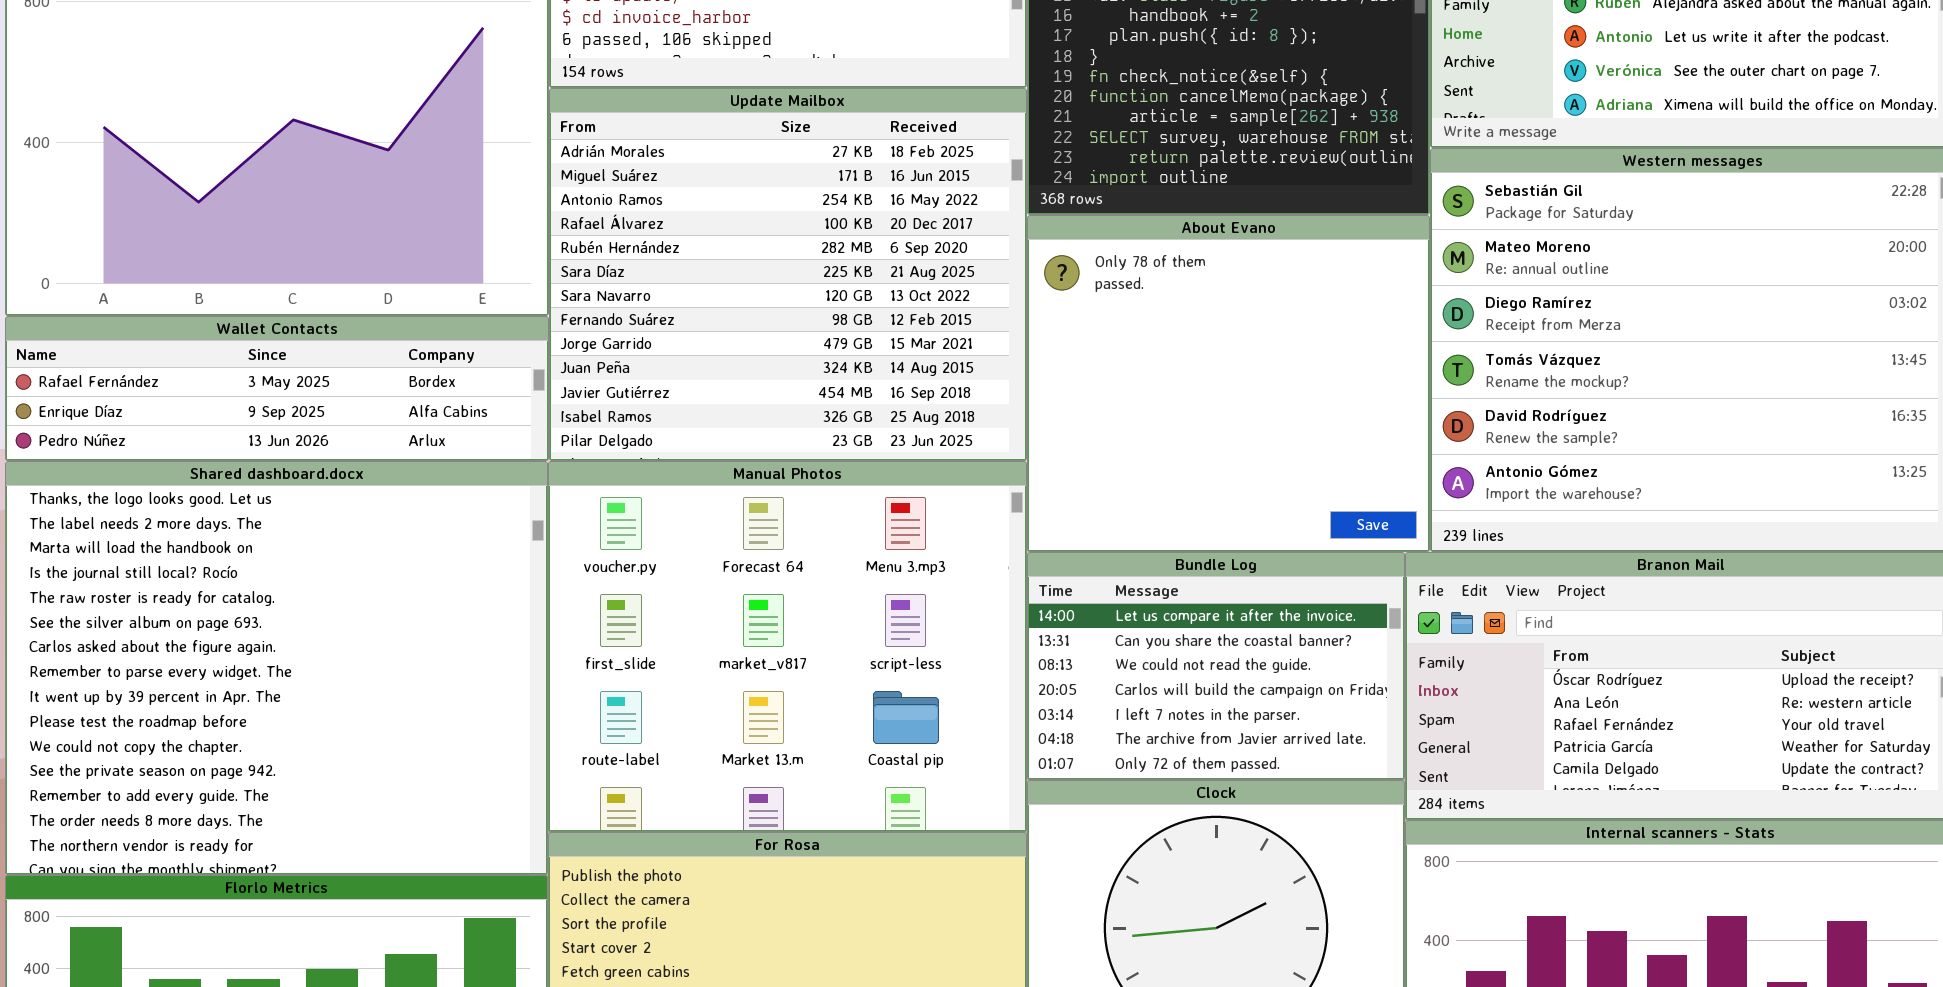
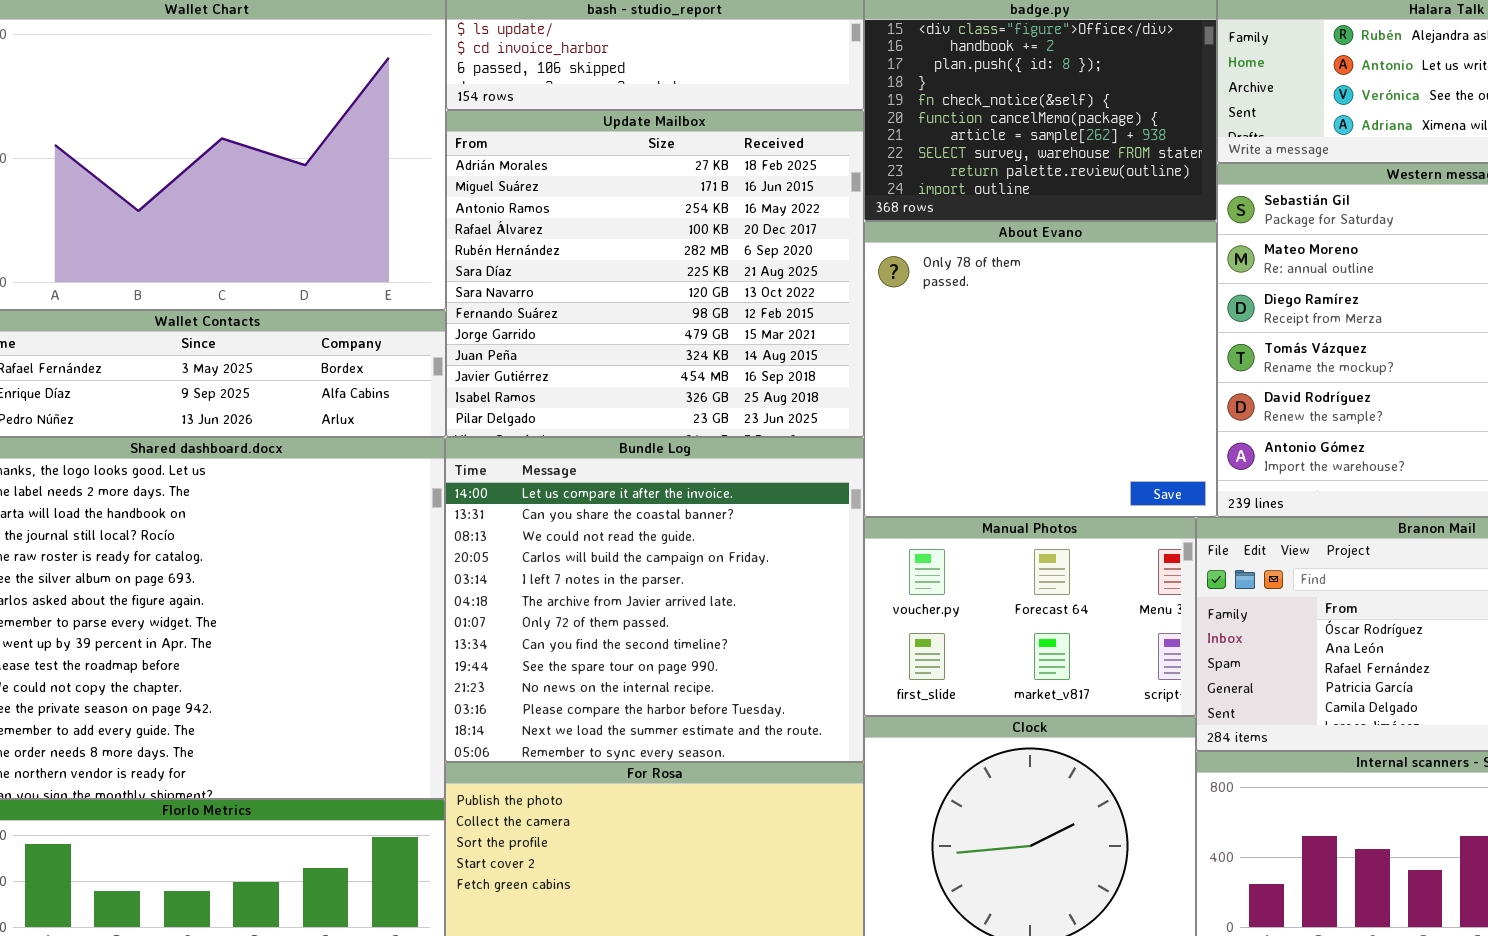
Manual Photos: [548,461,1027,832] -> [864,517,1196,716], moved, resized
Bundle Log: [1027,552,1405,780] -> [445,437,864,762], moved, resized

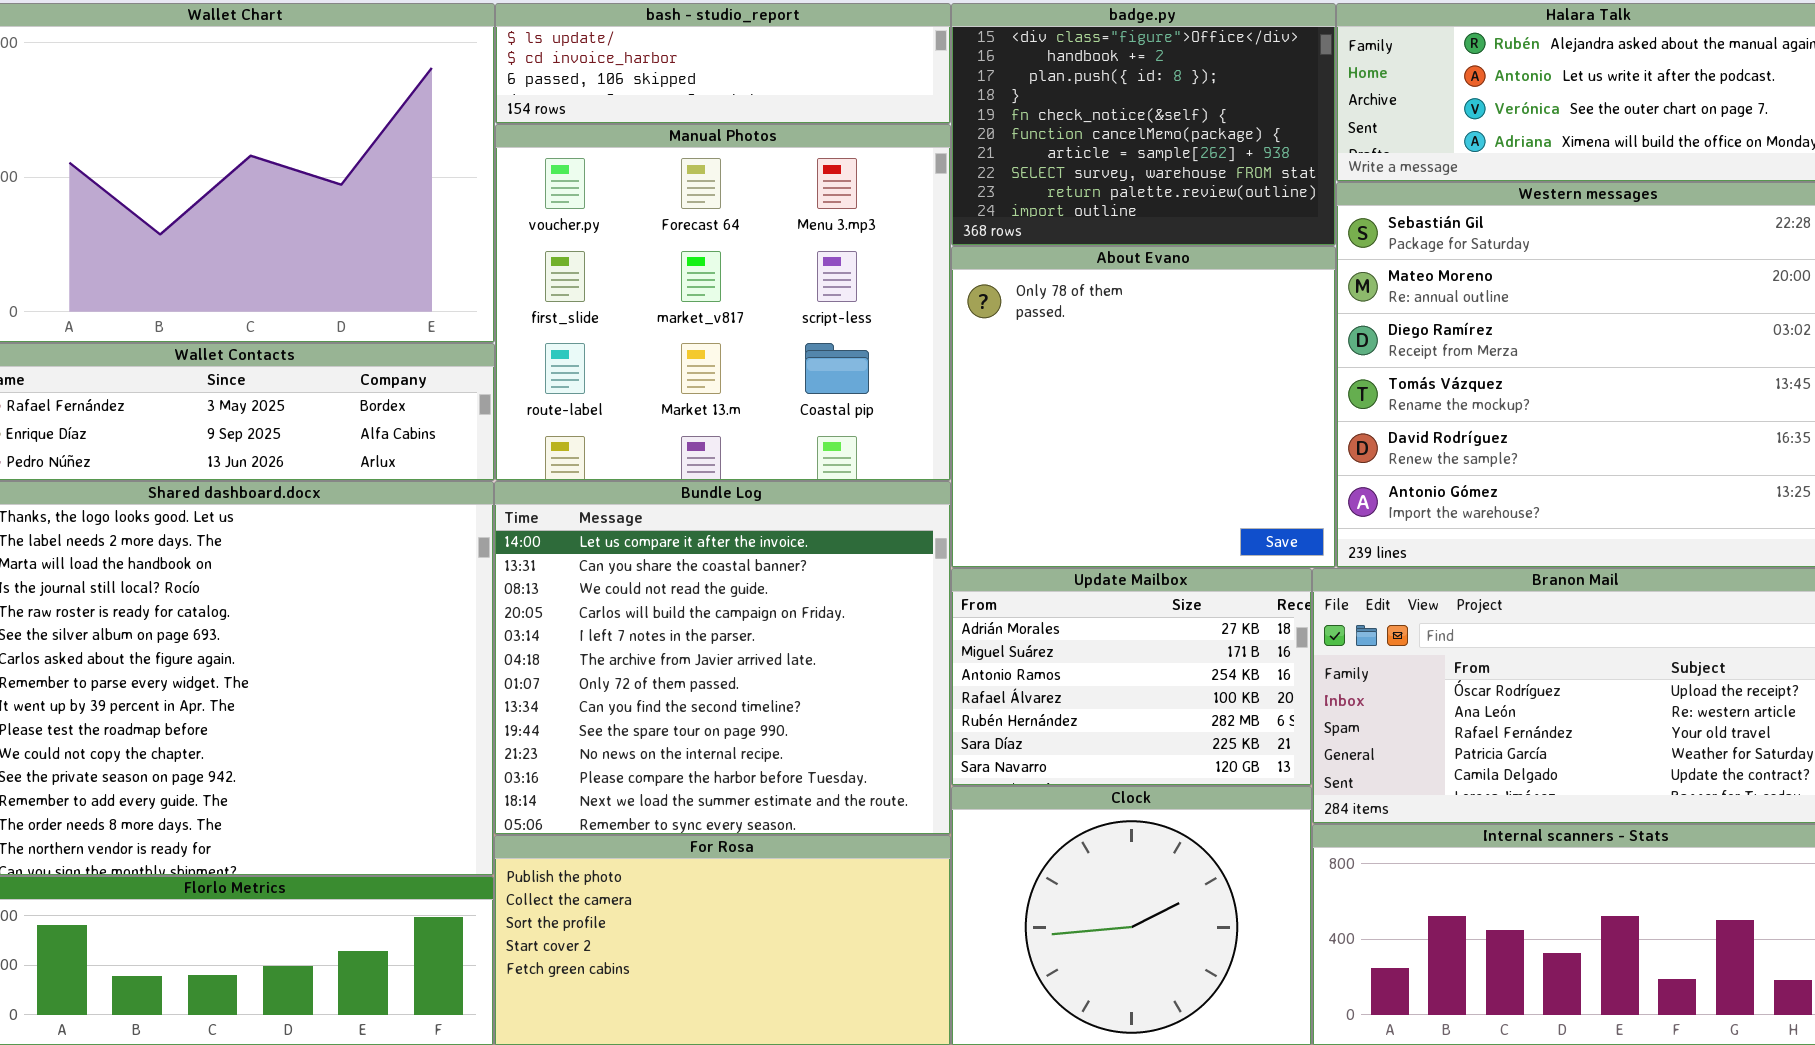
Update Mailbox: [446,110,864,437] -> [951,568,1312,786], moved, resized
Manual Photos: [864,517,1196,716] -> [495,124,951,481], moved, resized

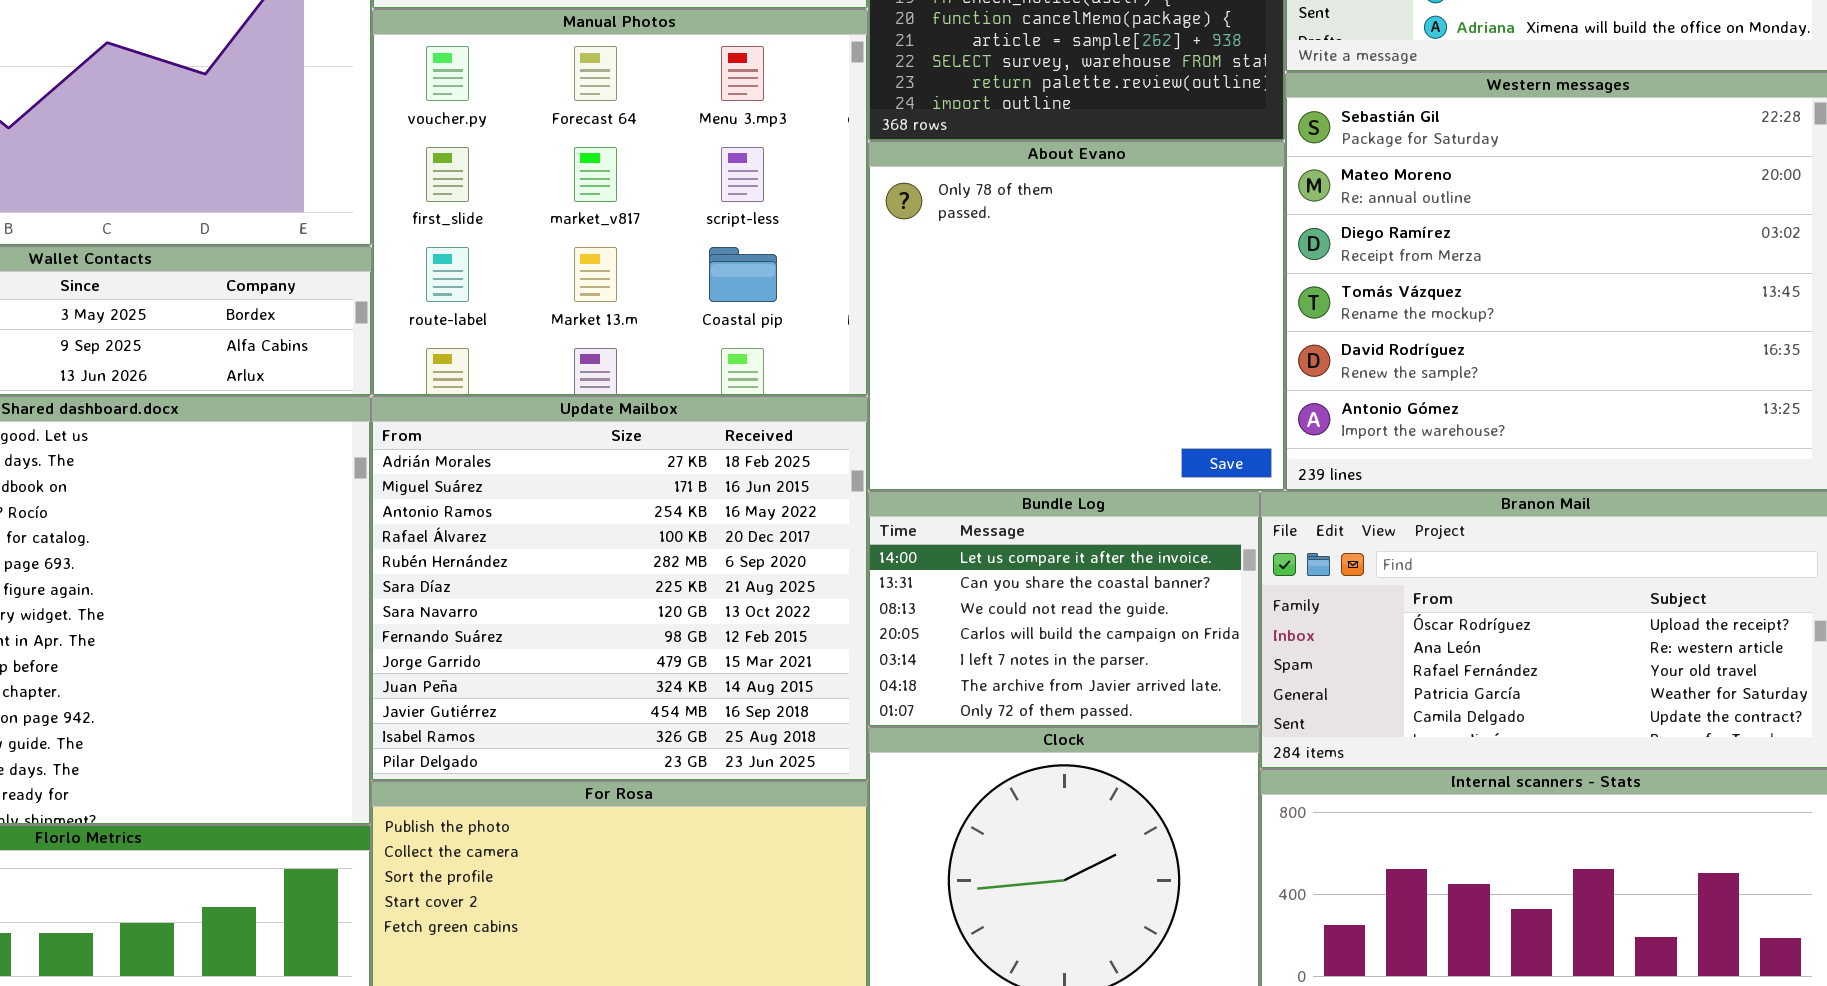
Bundle Log: [494,481,951,835] -> [868,491,1260,727], moved, resized
Update Mailbox: [951,568,1312,786] -> [371,396,868,781], moved, resized

